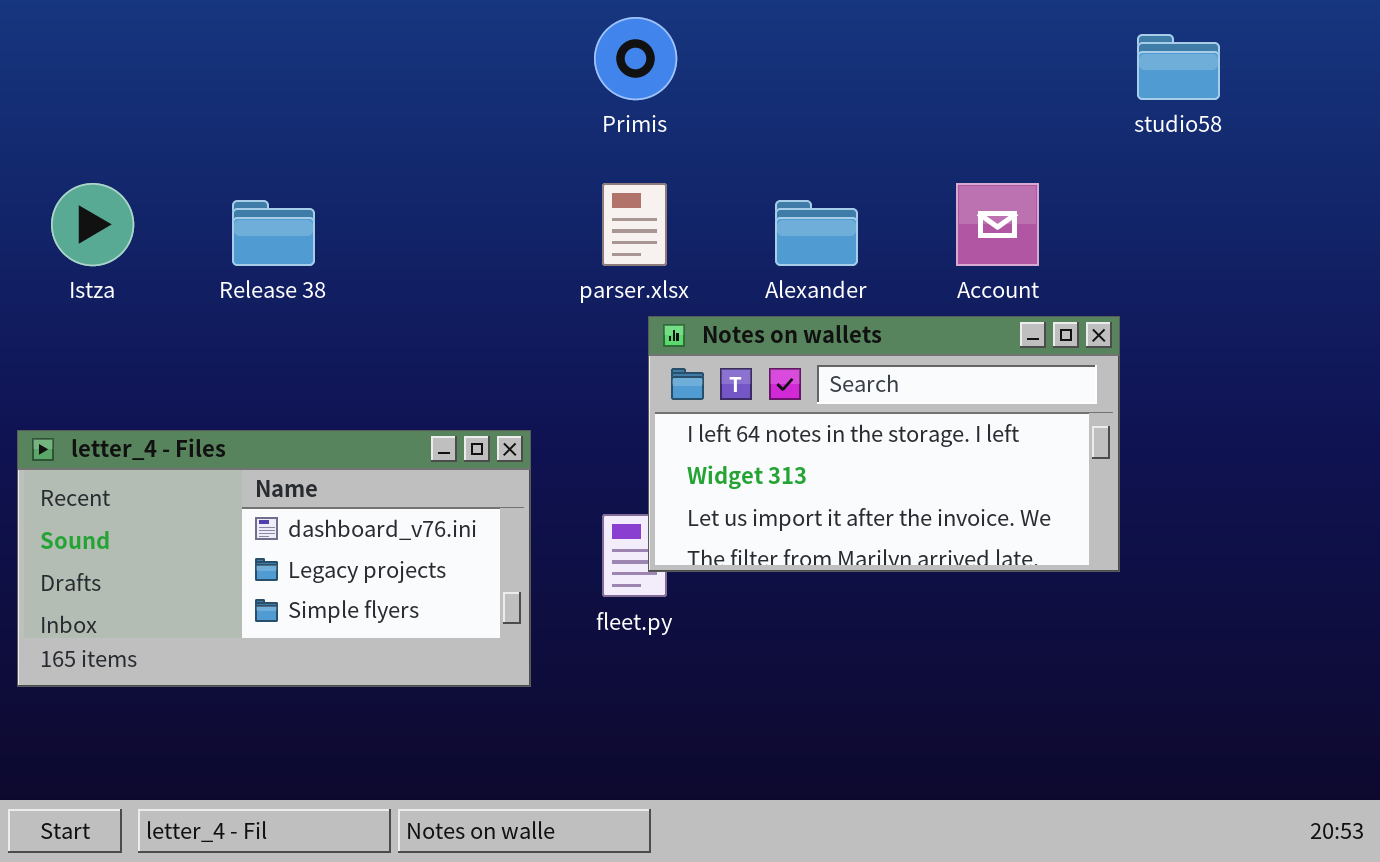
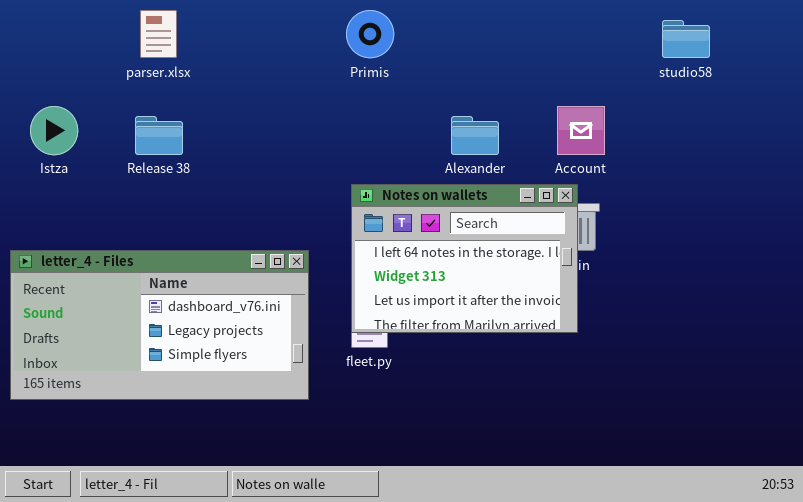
parser.xlsx: [602,183,667,266] -> [140,10,177,58], moved
Notes on wallets: [648,316,1120,572] -> [351,184,578,333], moved, resized

